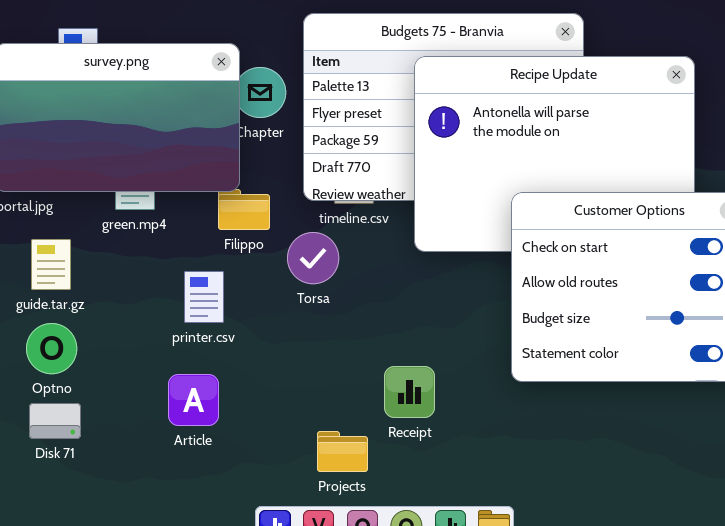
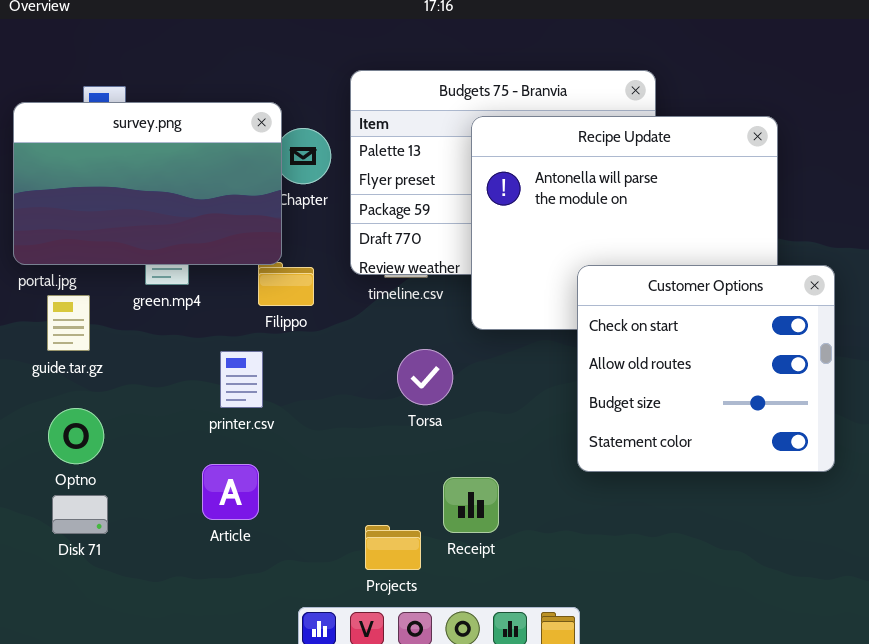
Torsa: [287,232,339,284] -> [397,349,453,405], moved
guide.tar.gz: [31,239,71,290] -> [47,295,90,351], moved
Receipt: [384,366,435,418] -> [443,477,499,533], moved

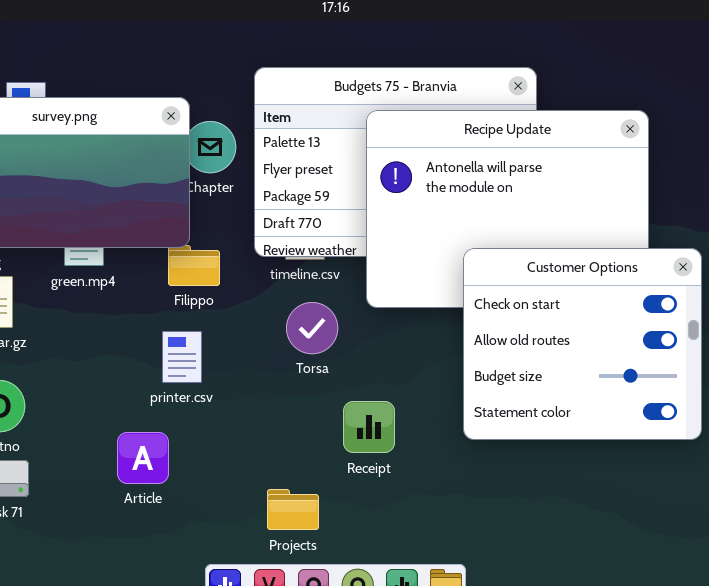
Torsa: [397,349,453,405] -> [286,302,338,354], moved
printer.csv: [220,351,263,408] -> [162,331,202,383], moved
Receipt: [443,477,499,533] -> [343,401,395,453], moved

